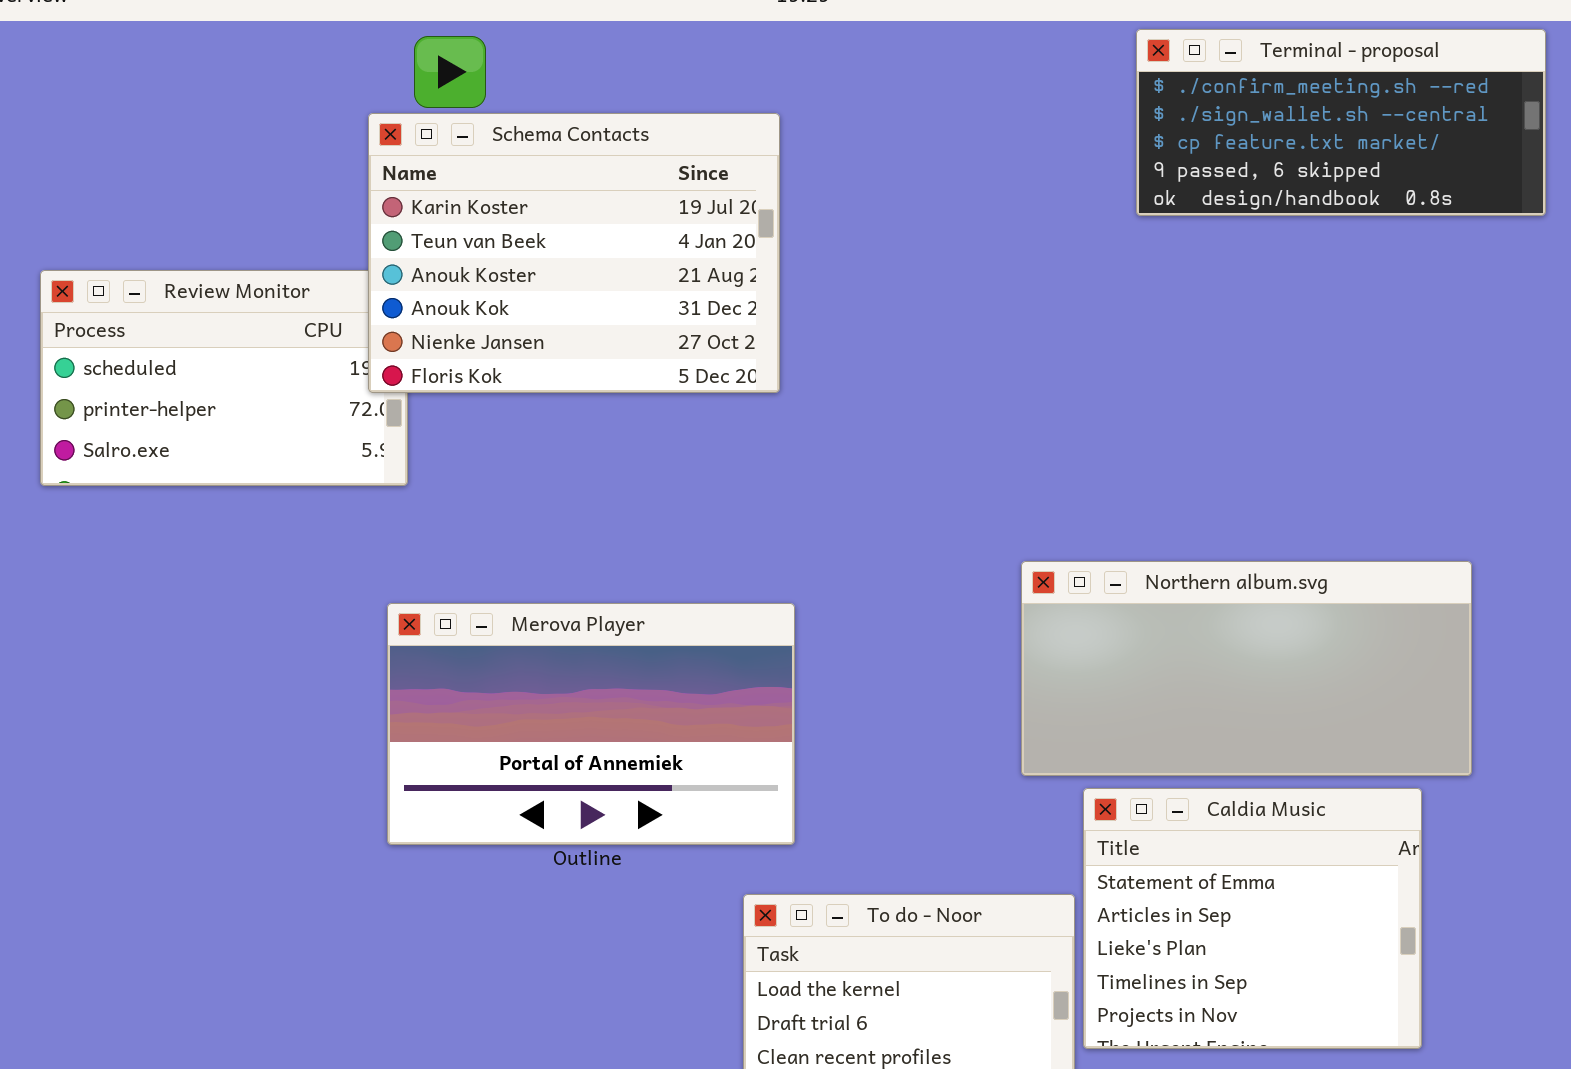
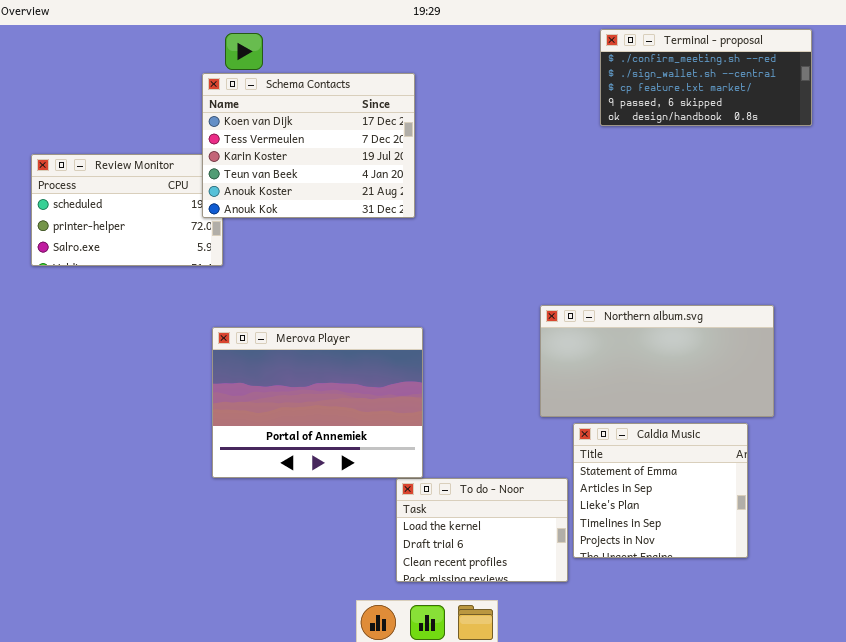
Schema Contacts: [368,113,780,393] -> [202,73,415,218], scrolled up 2 rows
Merova Player: [387,603,795,845] -> [212,327,423,478], resized

